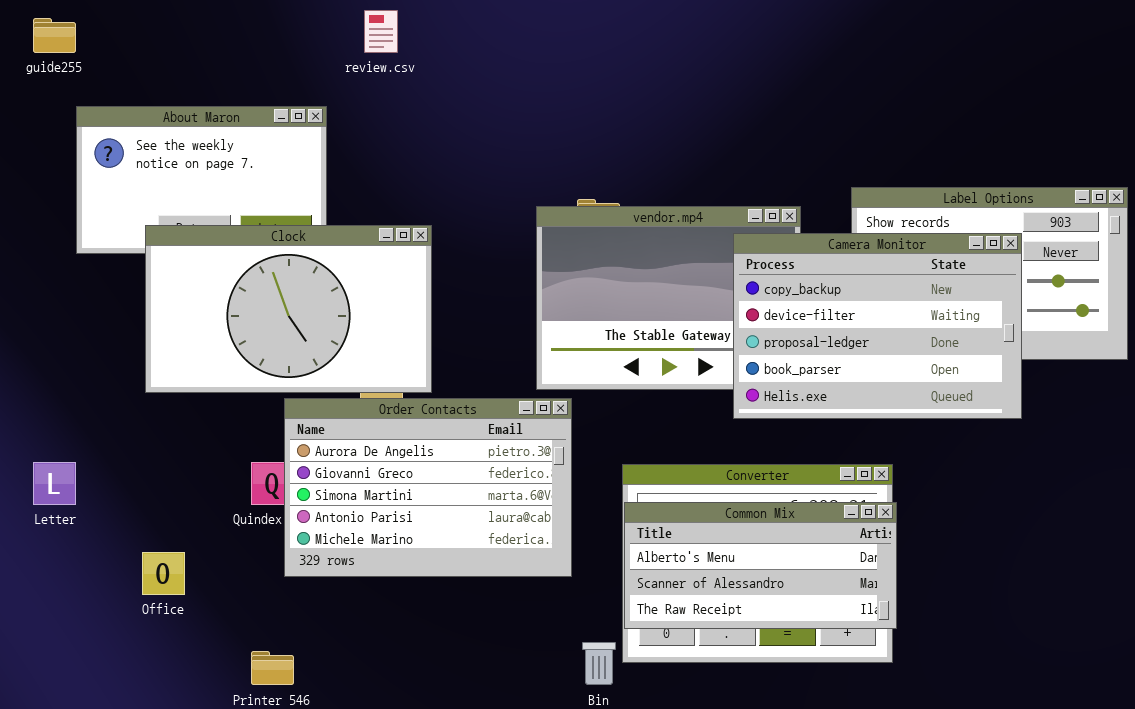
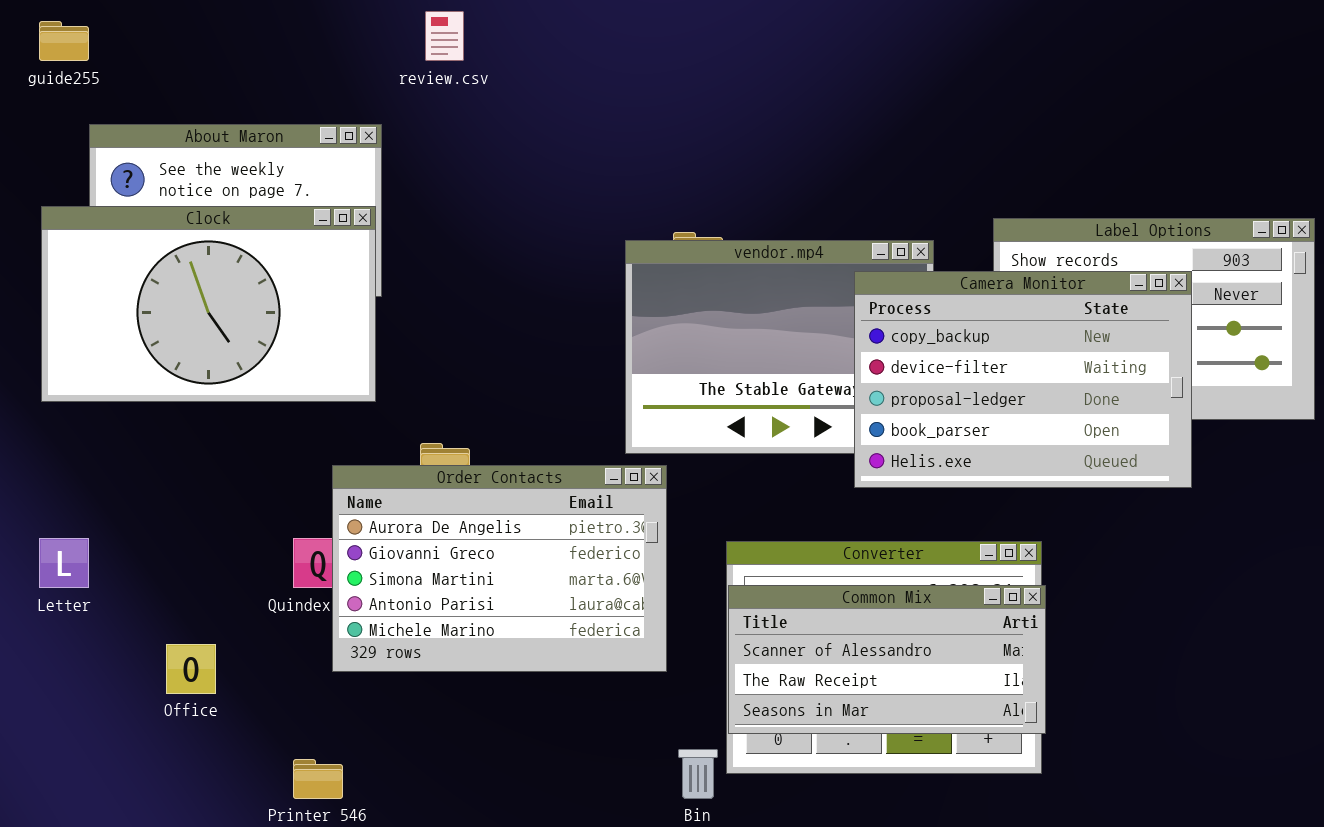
Clock: [145,225,432,393] -> [41,206,376,402], moved
Common Mix: [624,502,897,629] -> [728,585,1046,734], scrolled down 1 row

